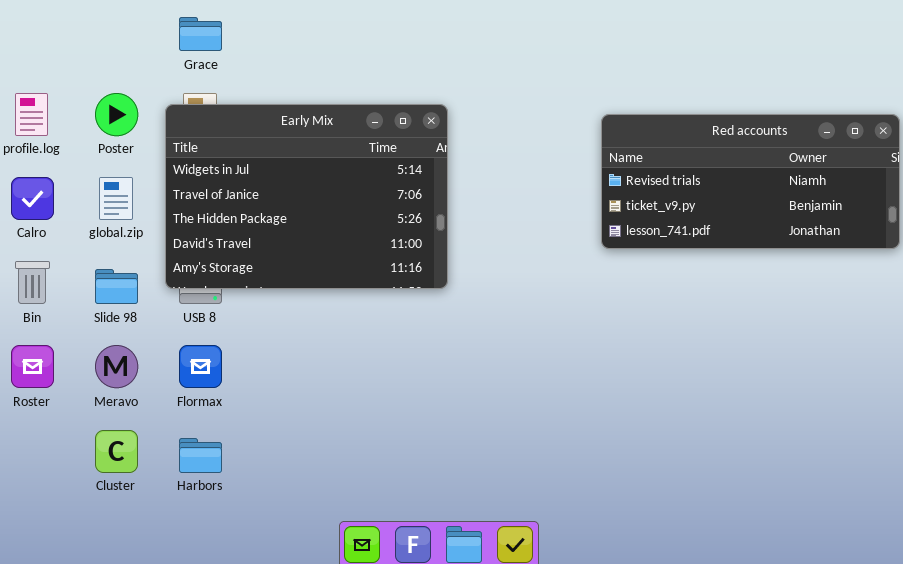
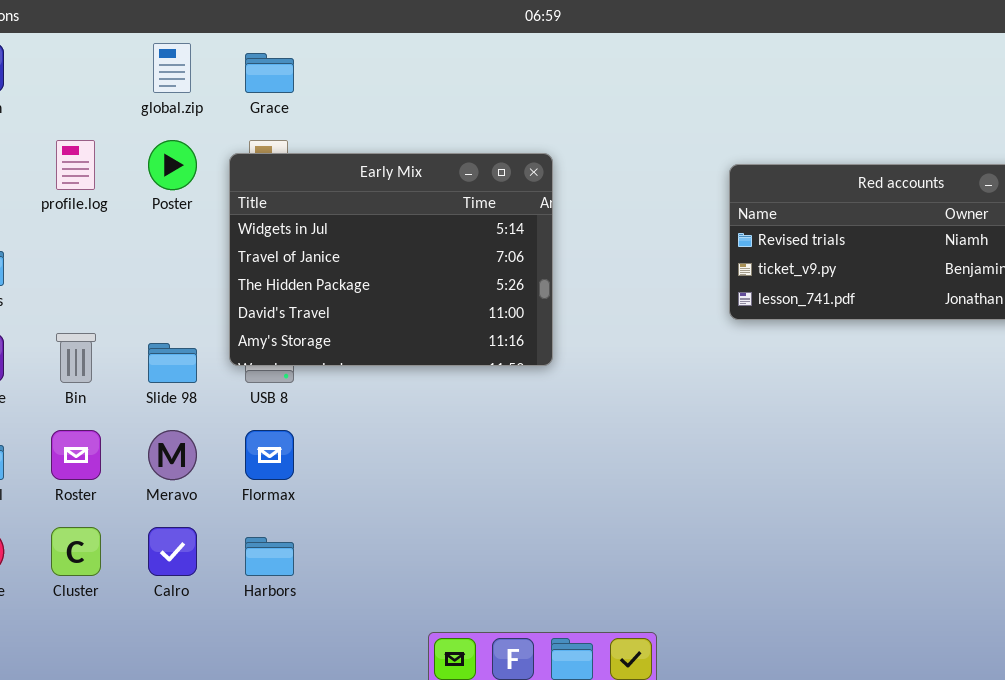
Calro: [11,177,54,220] -> [148,527,197,576], moved
global.zip: [99,177,133,220] -> [153,43,191,93], moved
Cluster: [95,430,138,473] -> [51,527,101,576], moved

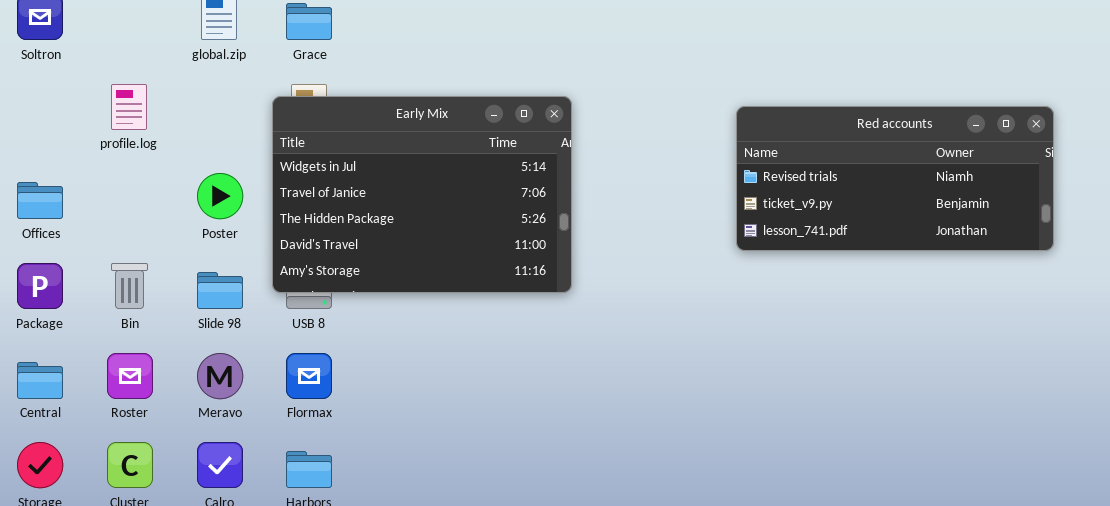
Poster: [148,140,197,190] -> [197,173,243,219], moved

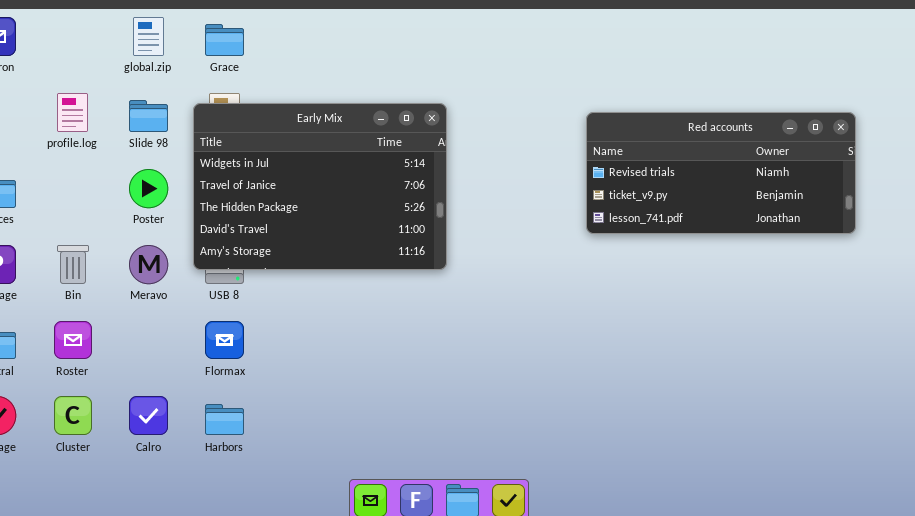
Slide 98: [197,272,243,309] -> [129,100,168,132], moved
Meravo: [197,353,243,399] -> [129,245,168,284], moved

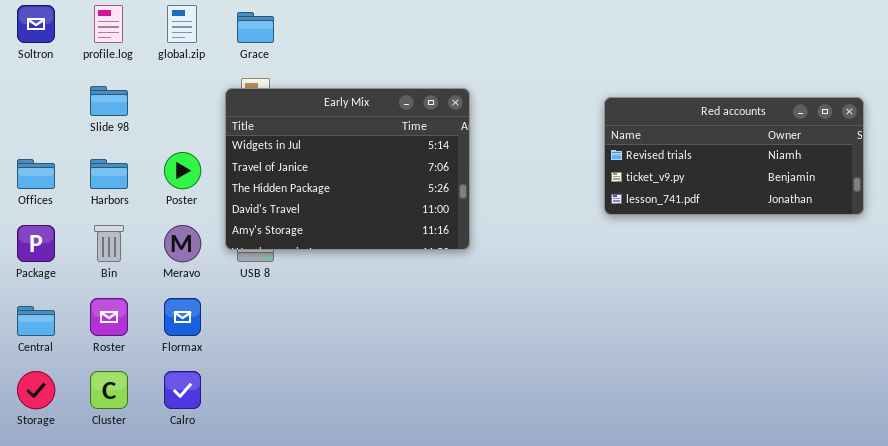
profile.log: [57,93,88,132] -> [94,5,123,43], moved
Slide 98: [129,100,168,132] -> [90,86,128,116], moved
Flormax: [205,321,244,359] -> [164,298,201,336], moved
Harbors: [205,404,244,435] -> [90,159,128,189], moved

